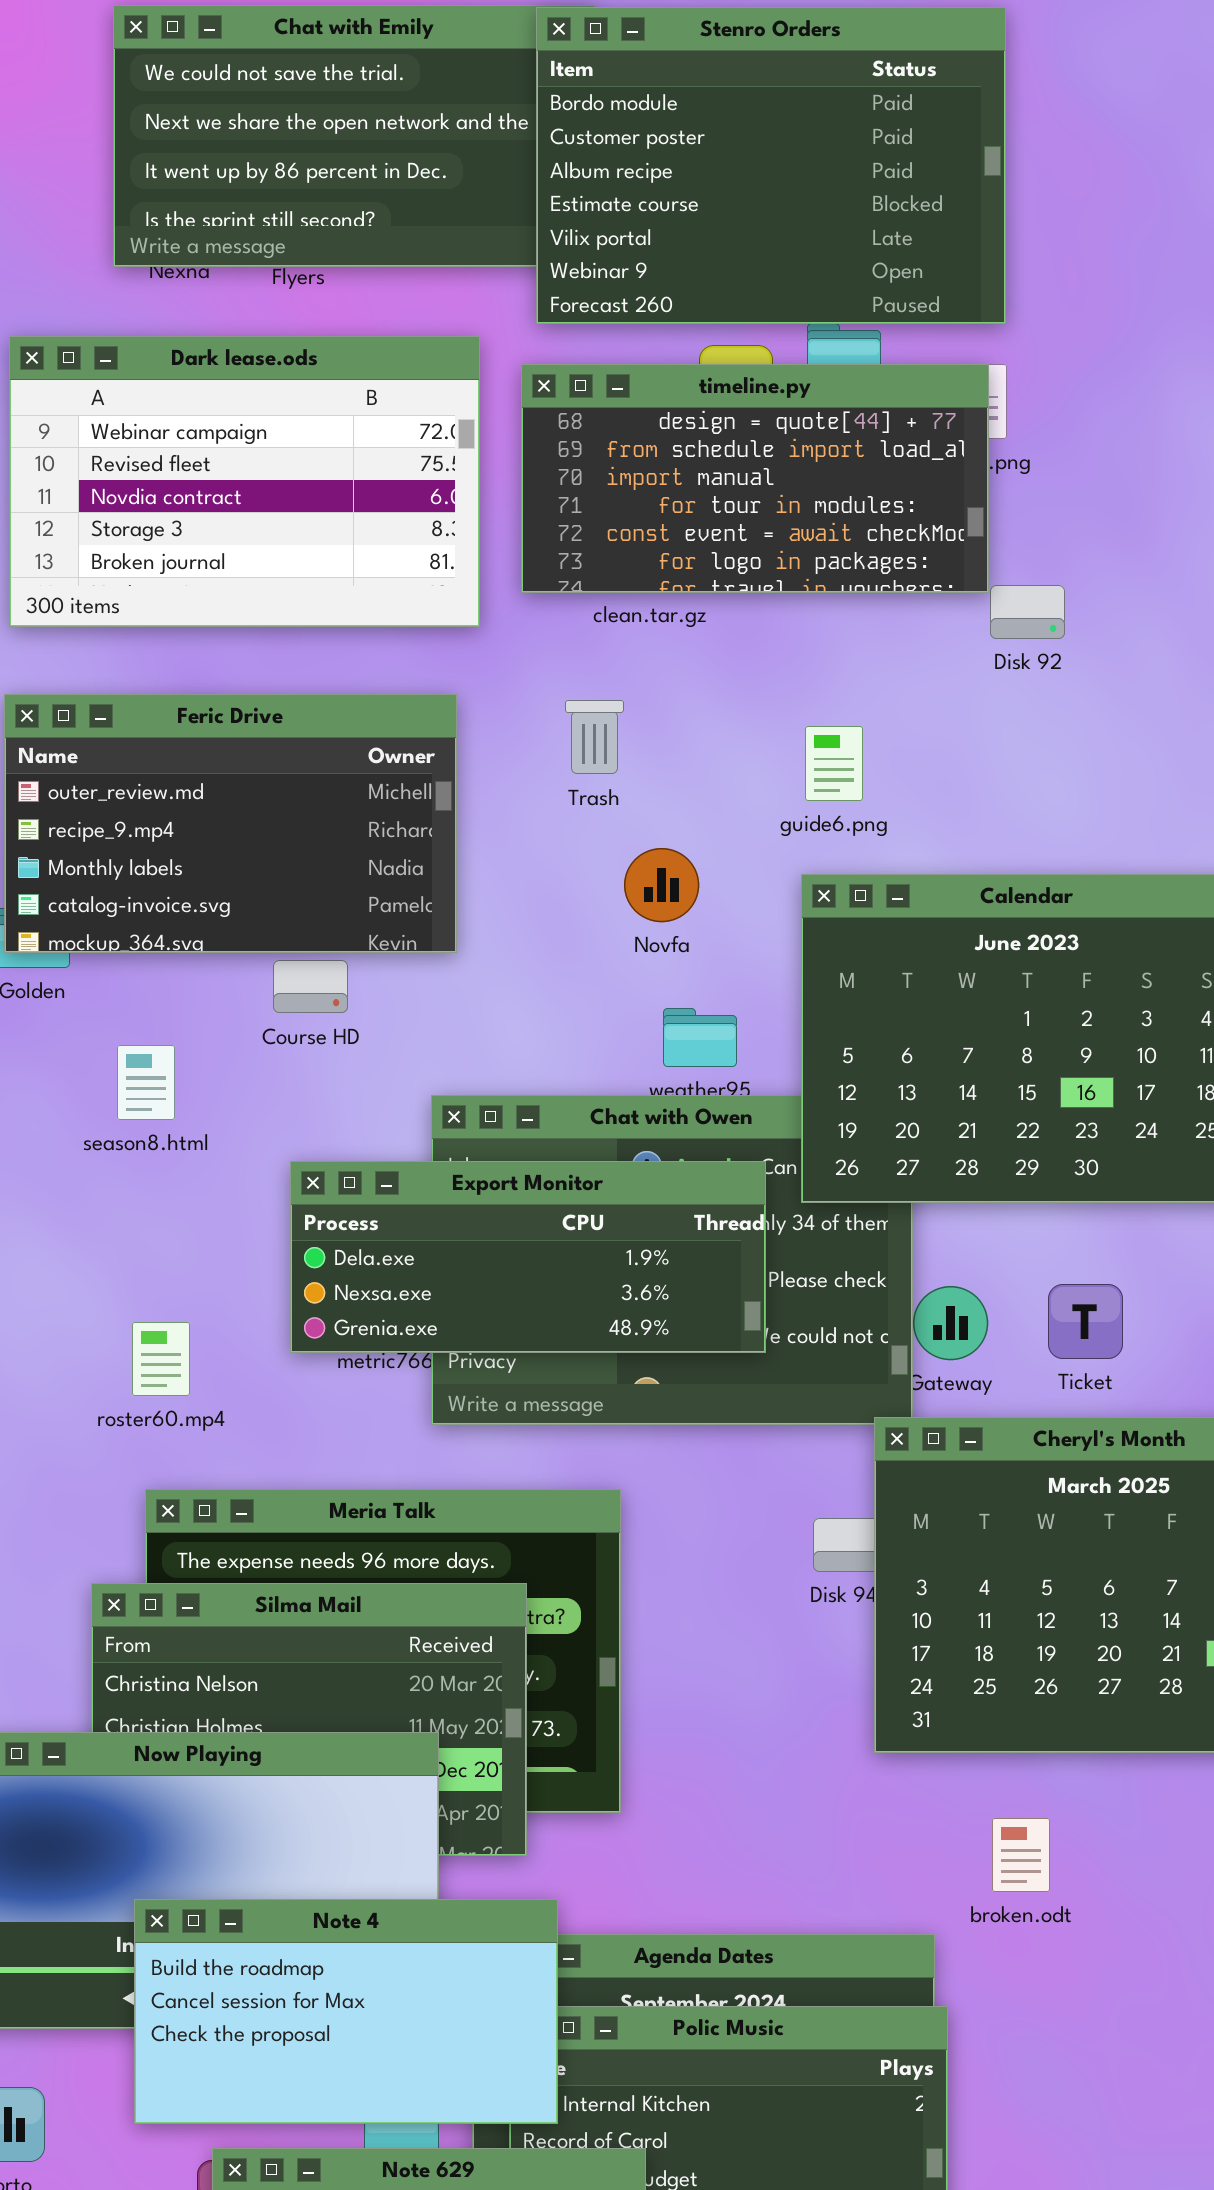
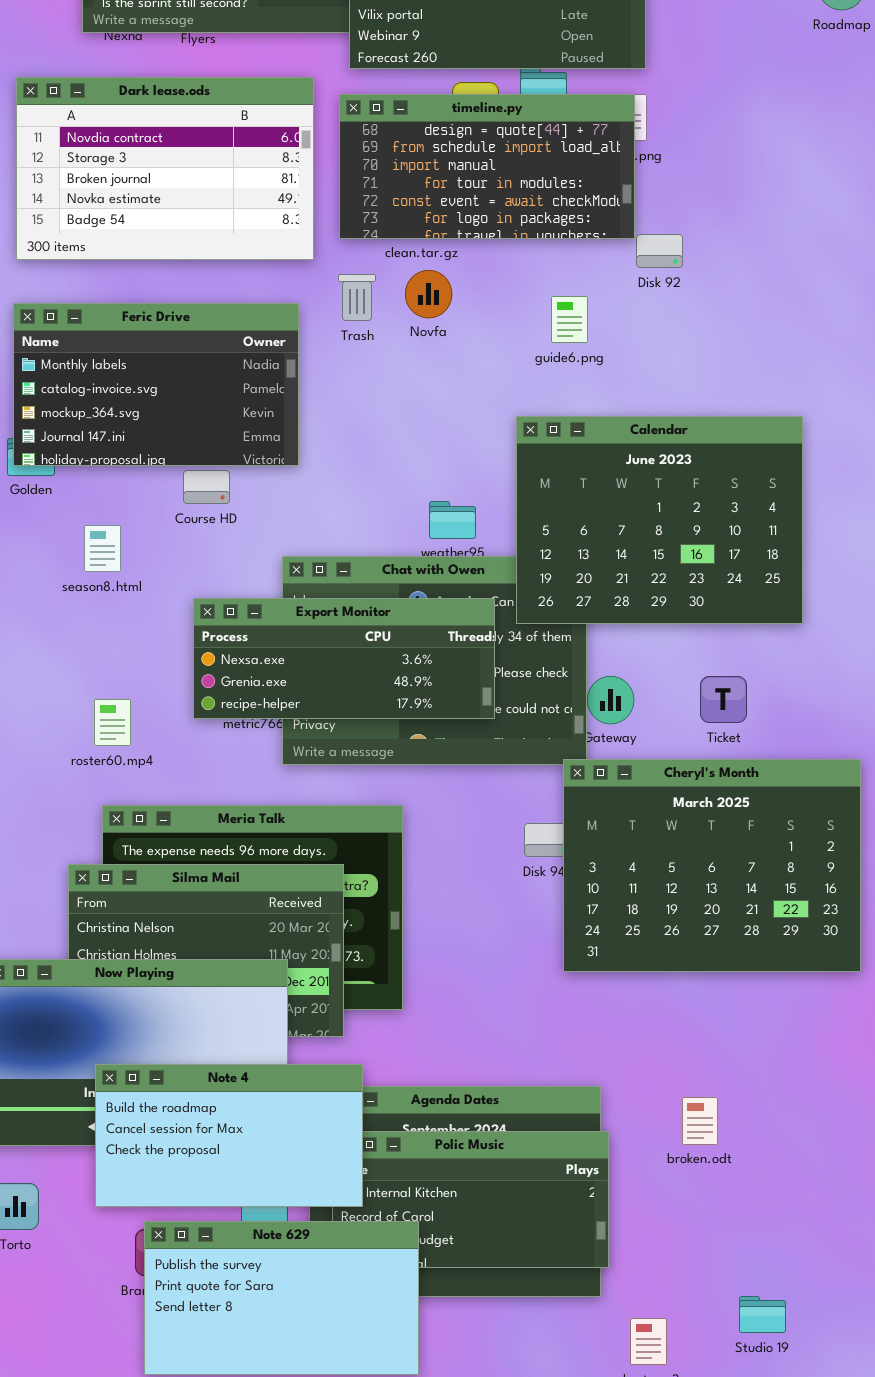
Dark lease.ods: [9,336,480,627] -> [16,77,314,260], scrolled down 2 rows
Feric Drive: [4,694,457,953] -> [13,303,299,466], scrolled down 2 rows
Trash: [565,700,624,774] -> [338,274,376,321], moved
guide6.png: [805,726,863,801] -> [551,296,588,343], moved
Novfa: [624,848,699,922] -> [405,270,452,318], moved
Export Monitor: [290,1161,766,1353] -> [193,598,495,719], scrolled down 1 row
Ticket: [1048,1284,1123,1359] -> [700,676,747,723], moved
broken.odt: [992,1818,1050,1892] -> [682,1097,718,1145], moved

